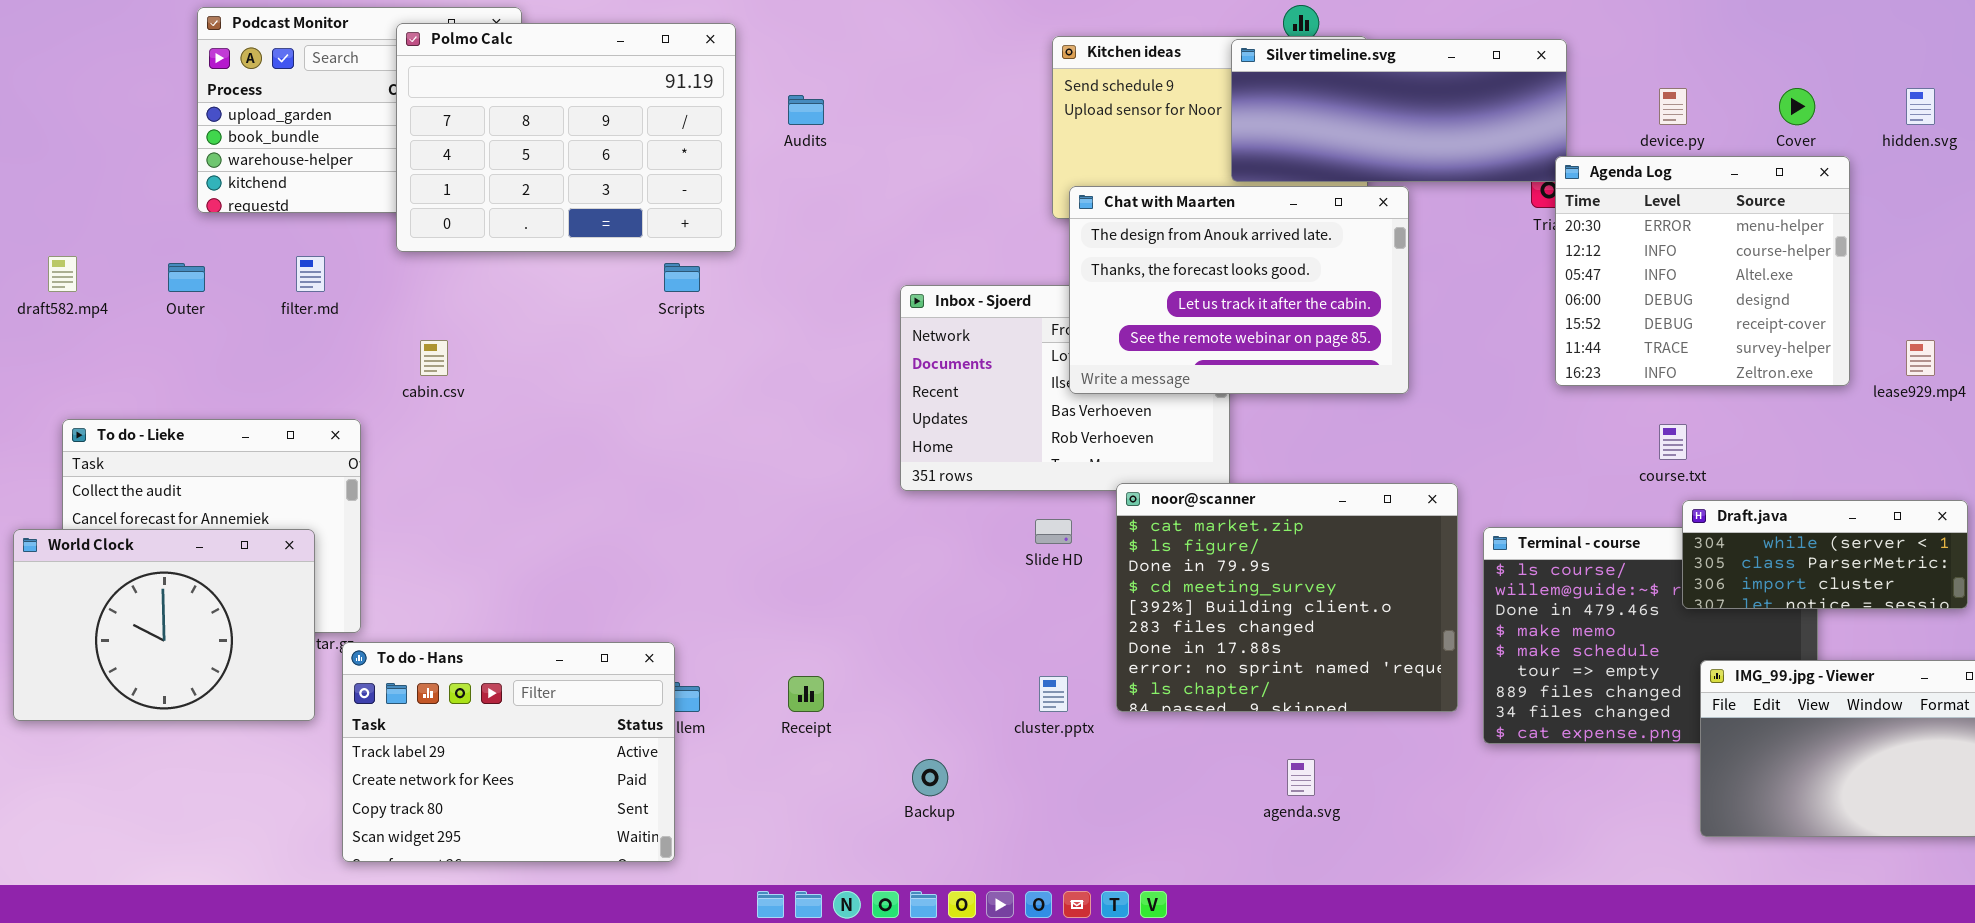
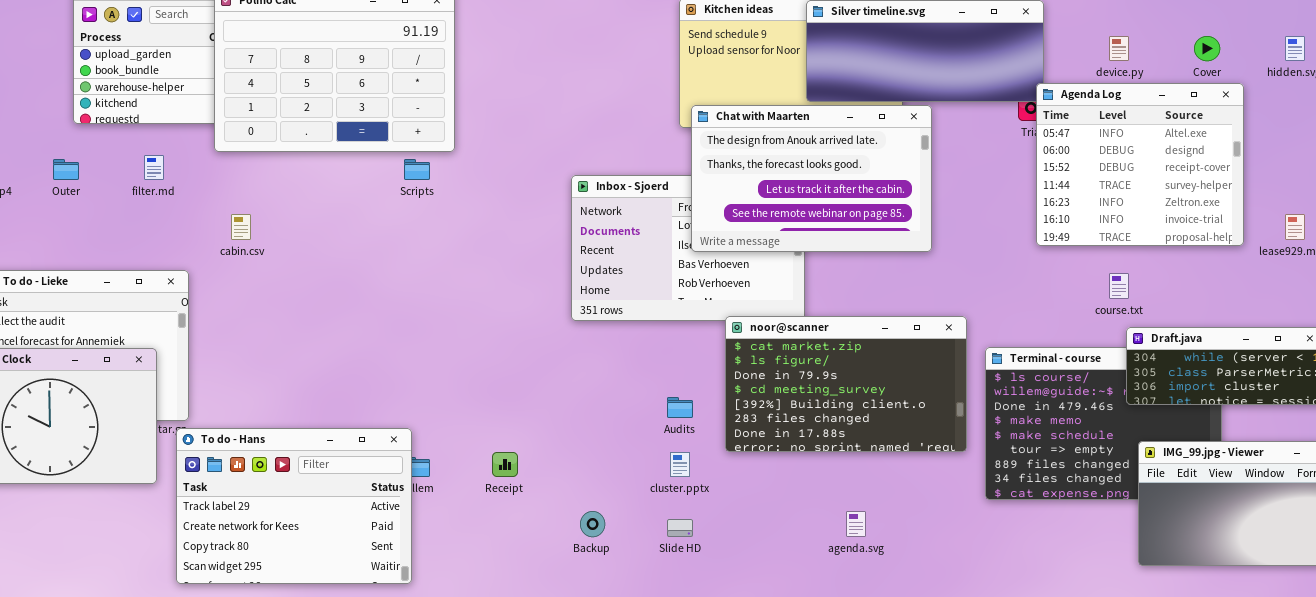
Audits: [788,95,824,125] -> [667,397,693,418], moved
Agenda Log: [1555,156,1850,386] -> [1036,83,1244,246], scrolled down 2 rows
noor@scanner: [1116,483,1458,712] -> [725,316,967,452], resized
Slide HD: [1035,519,1072,544] -> [667,519,693,537], moved

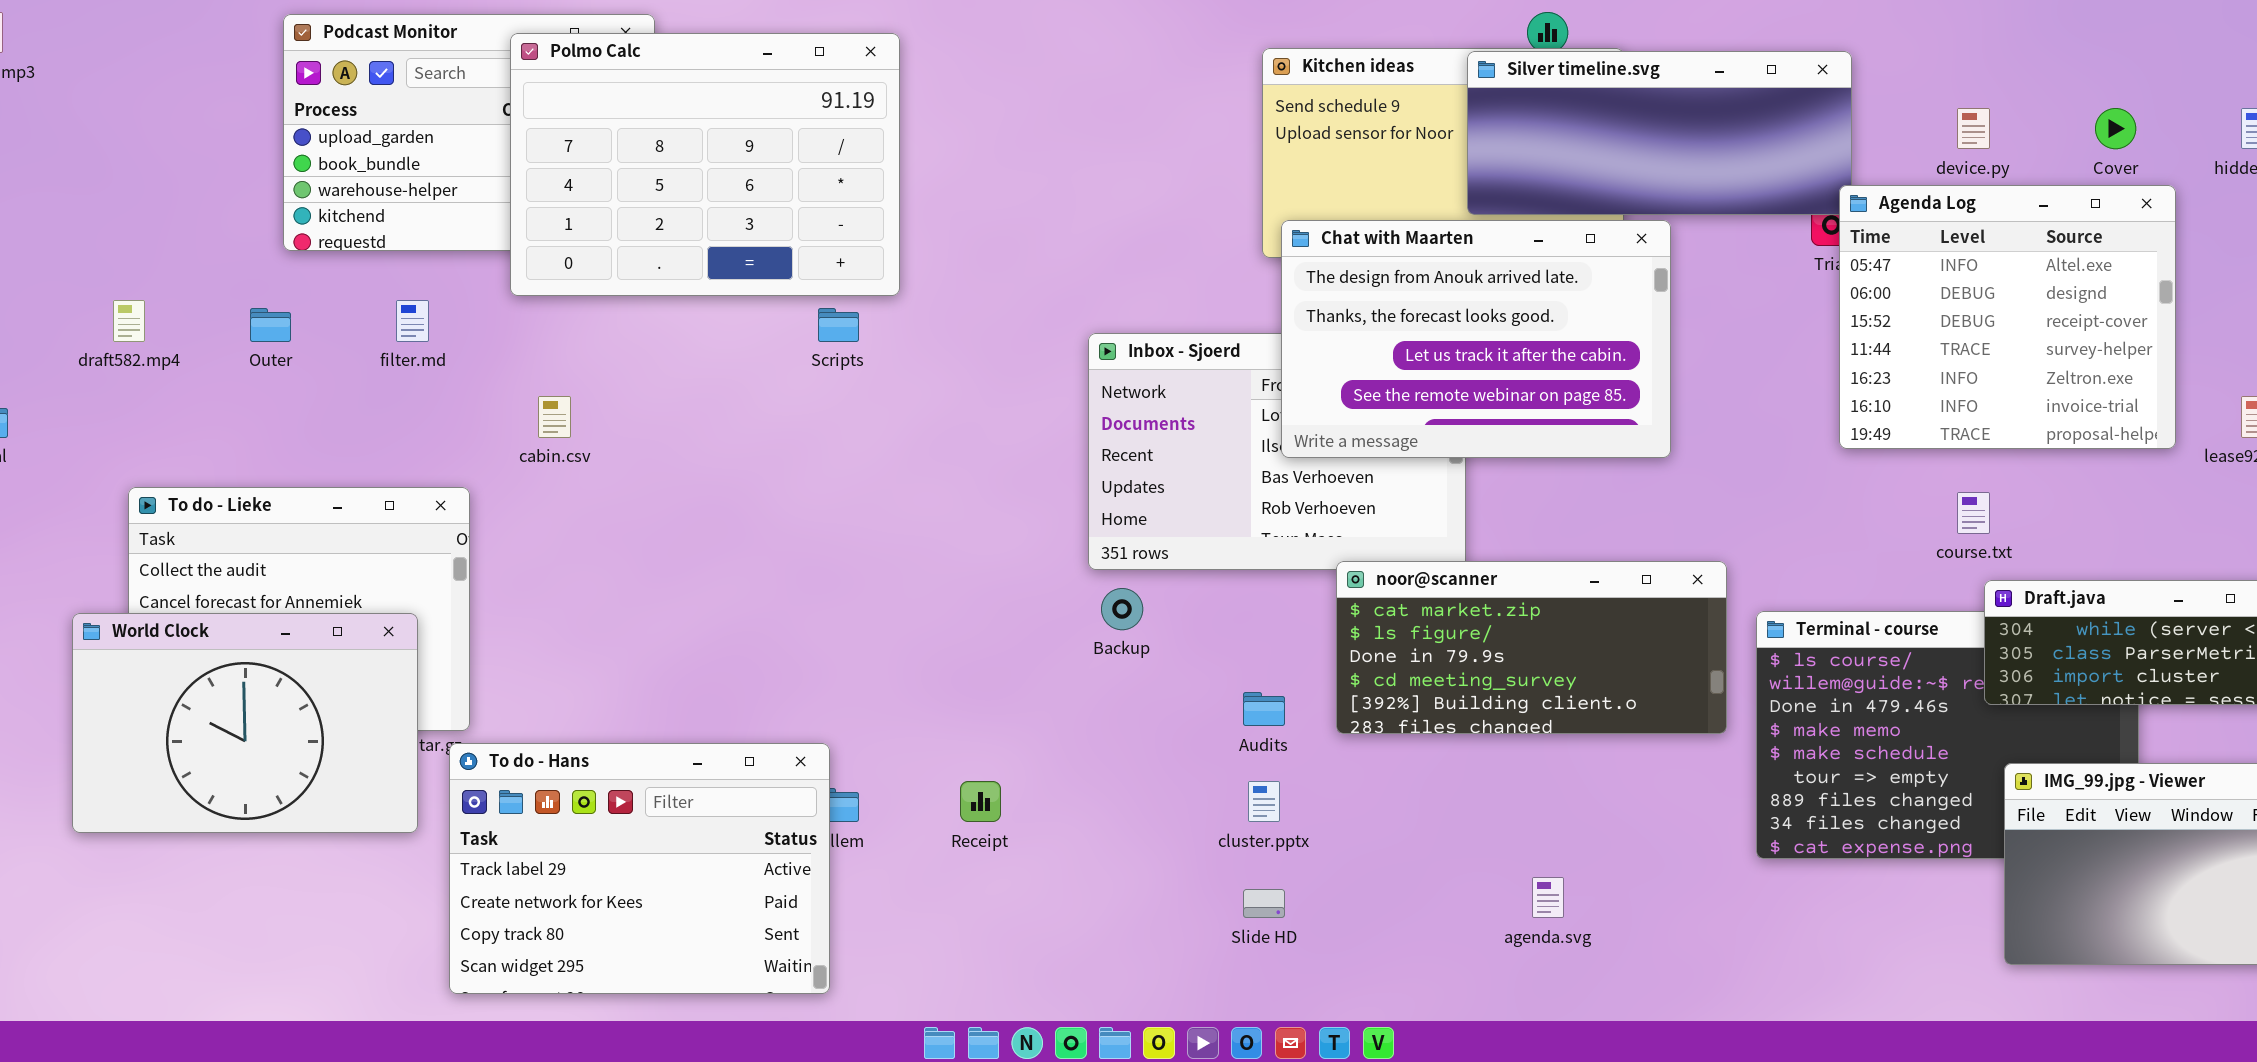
noor@scanner: [725,316,967,452] -> [1336,561,1727,734], resized
Backup: [580,511,605,537] -> [1101,588,1143,630], moved

